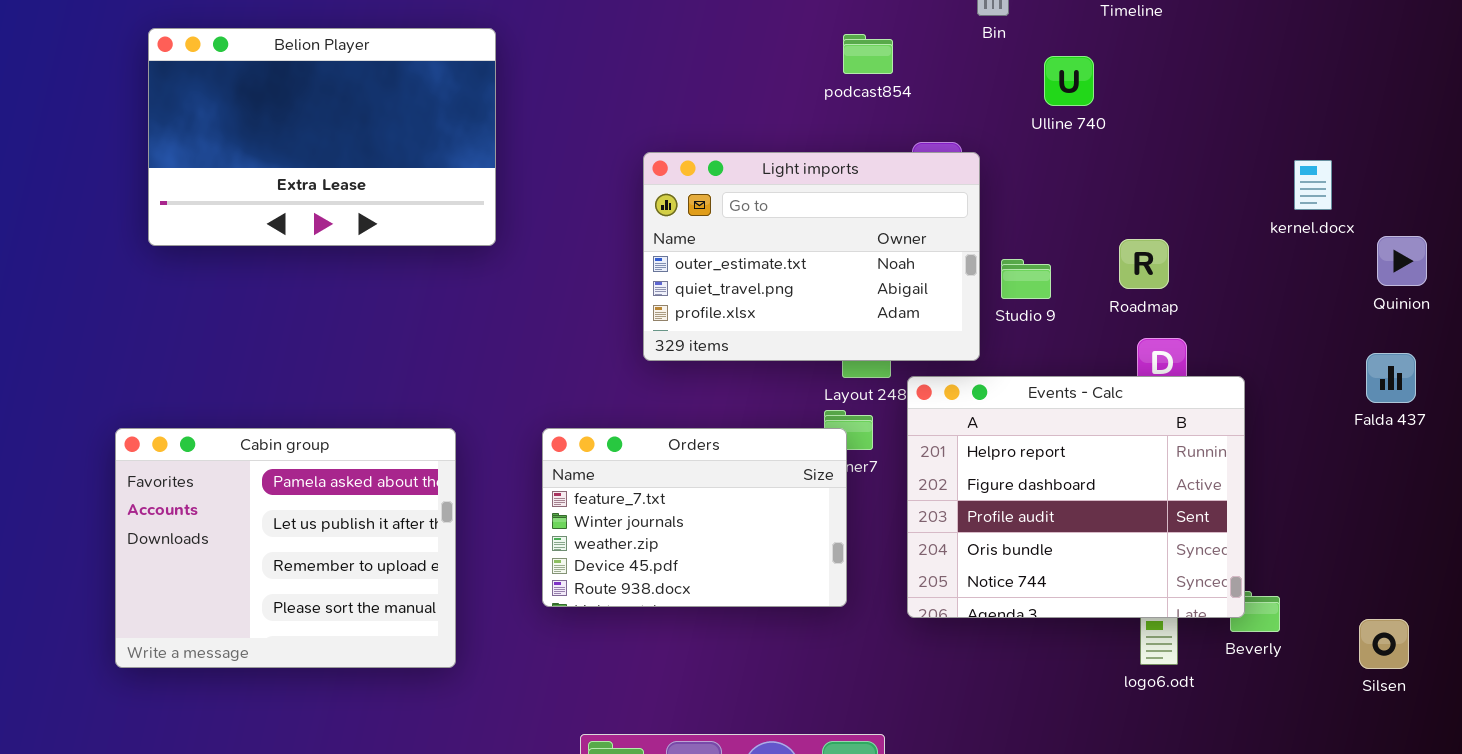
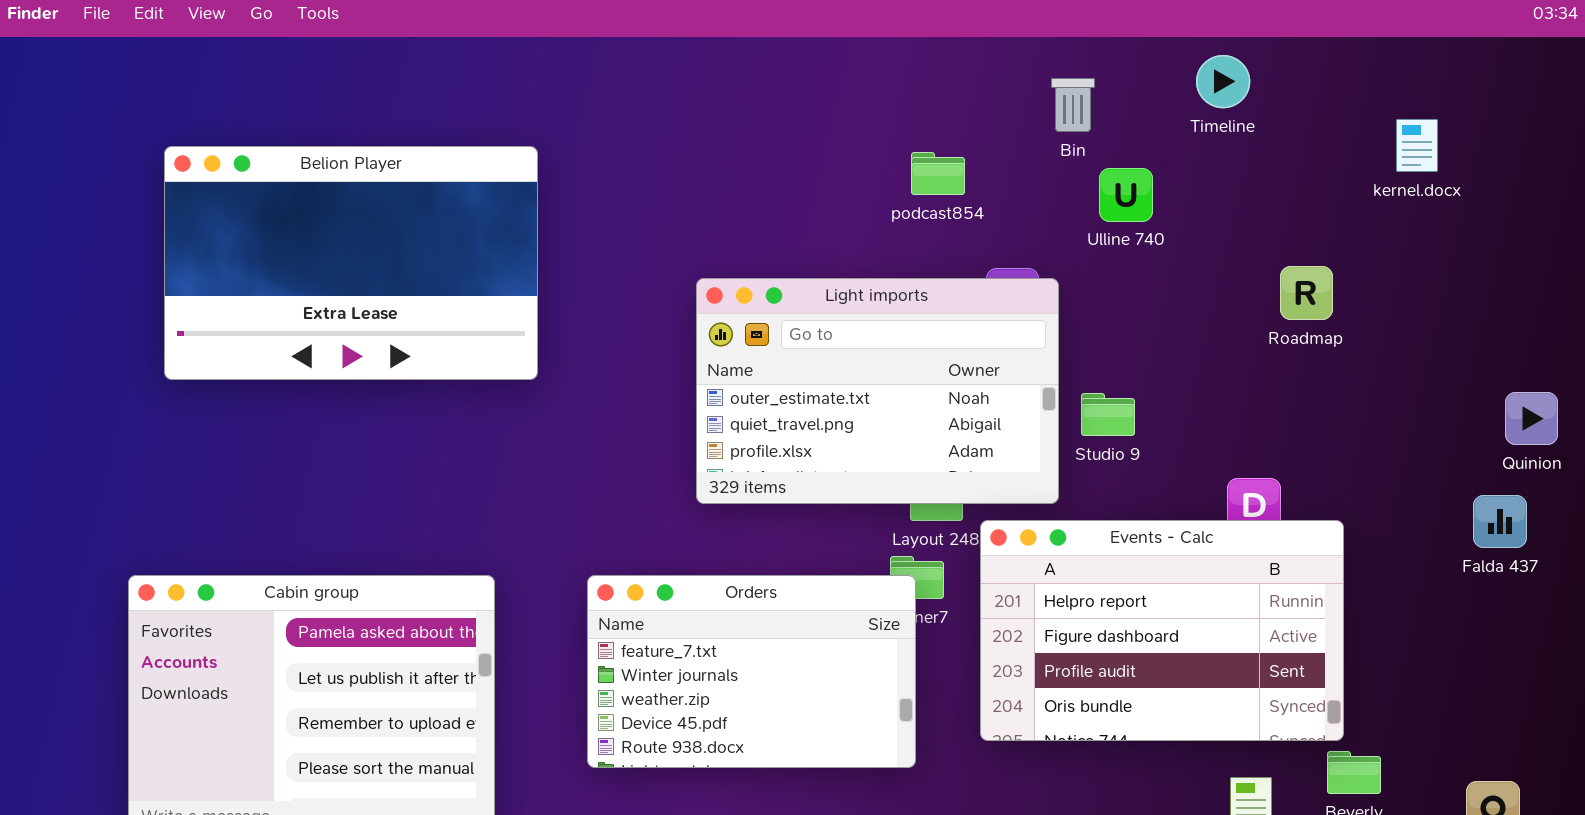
Ulline 740: [1044,56,1094,106] -> [1099,168,1153,222], moved
kernel.docx: [1294,160,1332,210] -> [1396,119,1438,172], moved
Quinion: [1377,236,1427,286] -> [1505,392,1558,445], moved
Roadmap: [1119,239,1169,289] -> [1280,266,1333,320], moved
Events - Calc: [907,376,1245,618] -> [980,520,1344,741], resized

